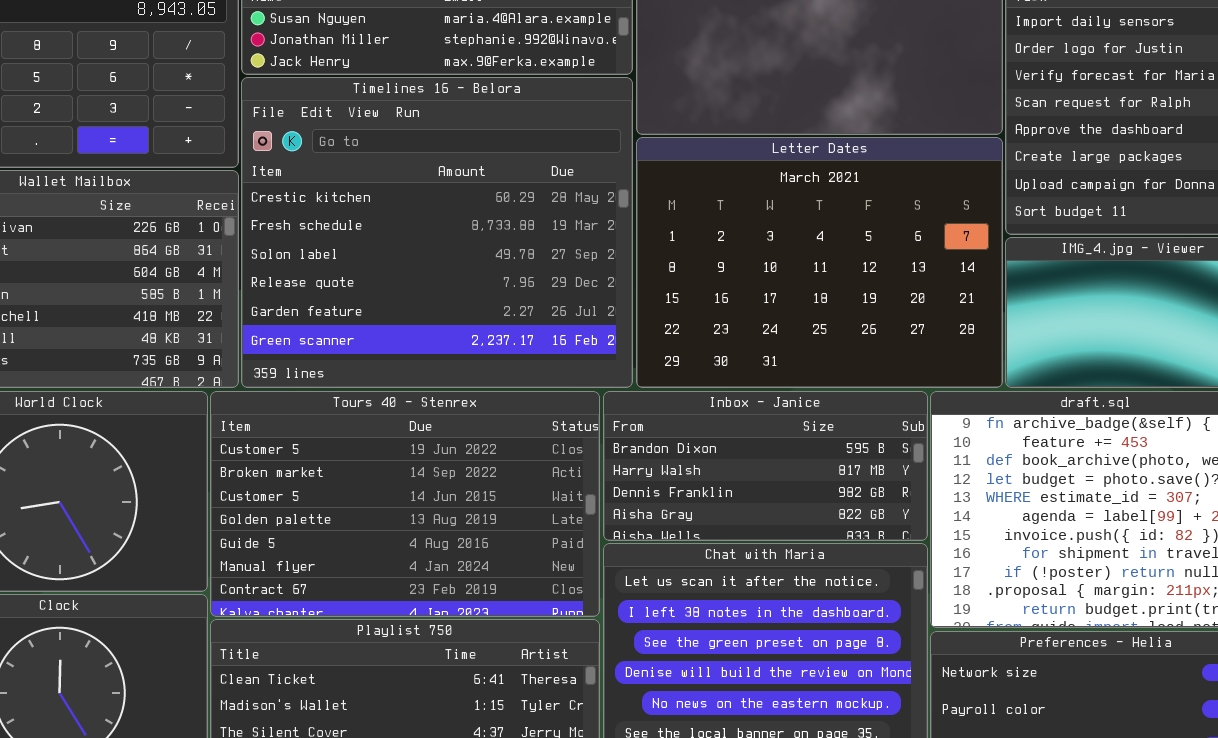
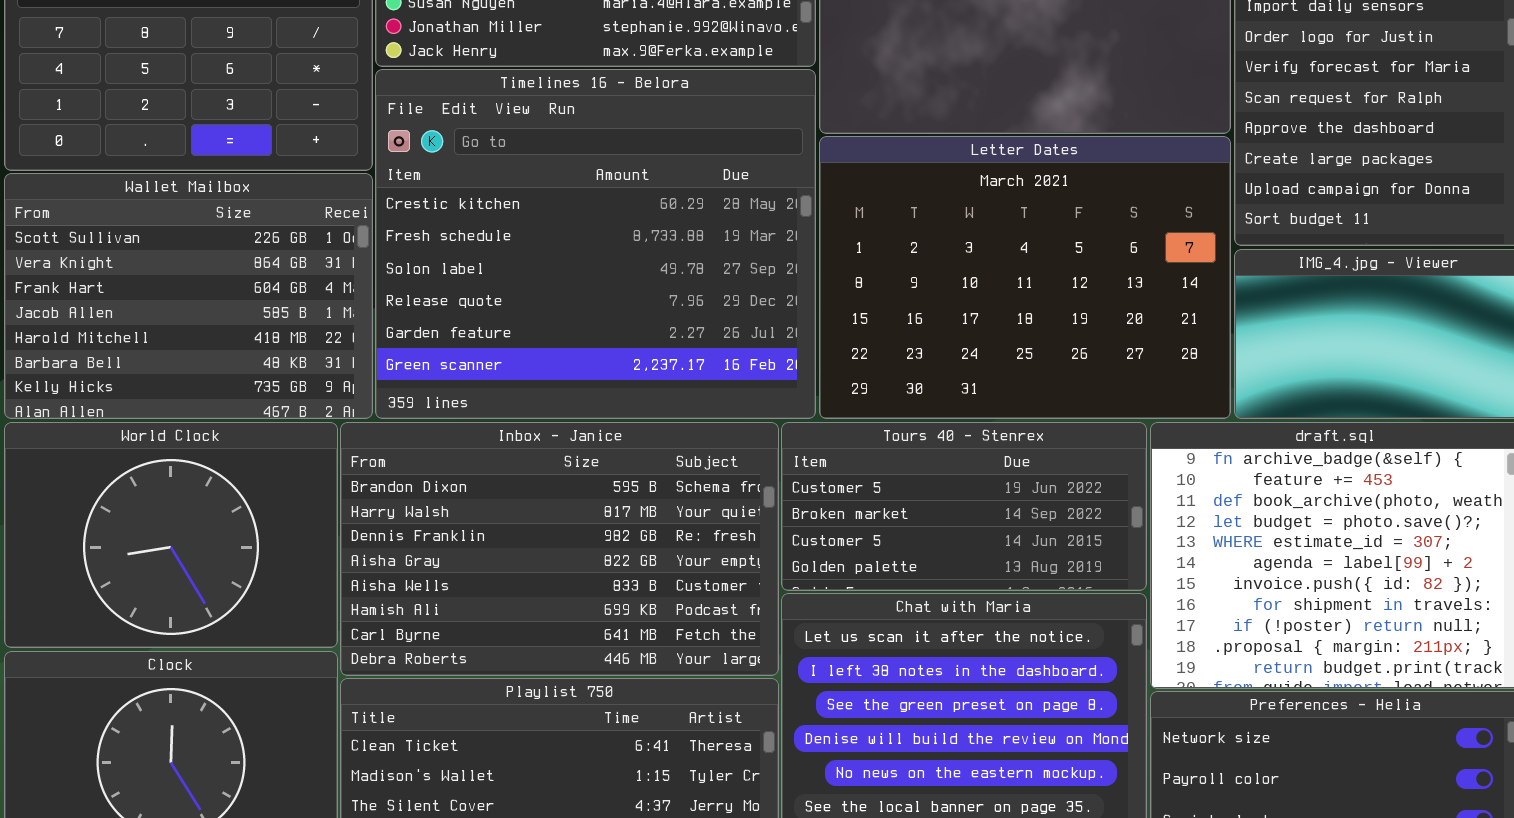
Tours 40 - Stenrex: [210,391,600,617] -> [781,422,1147,591], moved, resized
Inbox - Janice: [603,391,928,541] -> [340,422,779,676], moved, resized

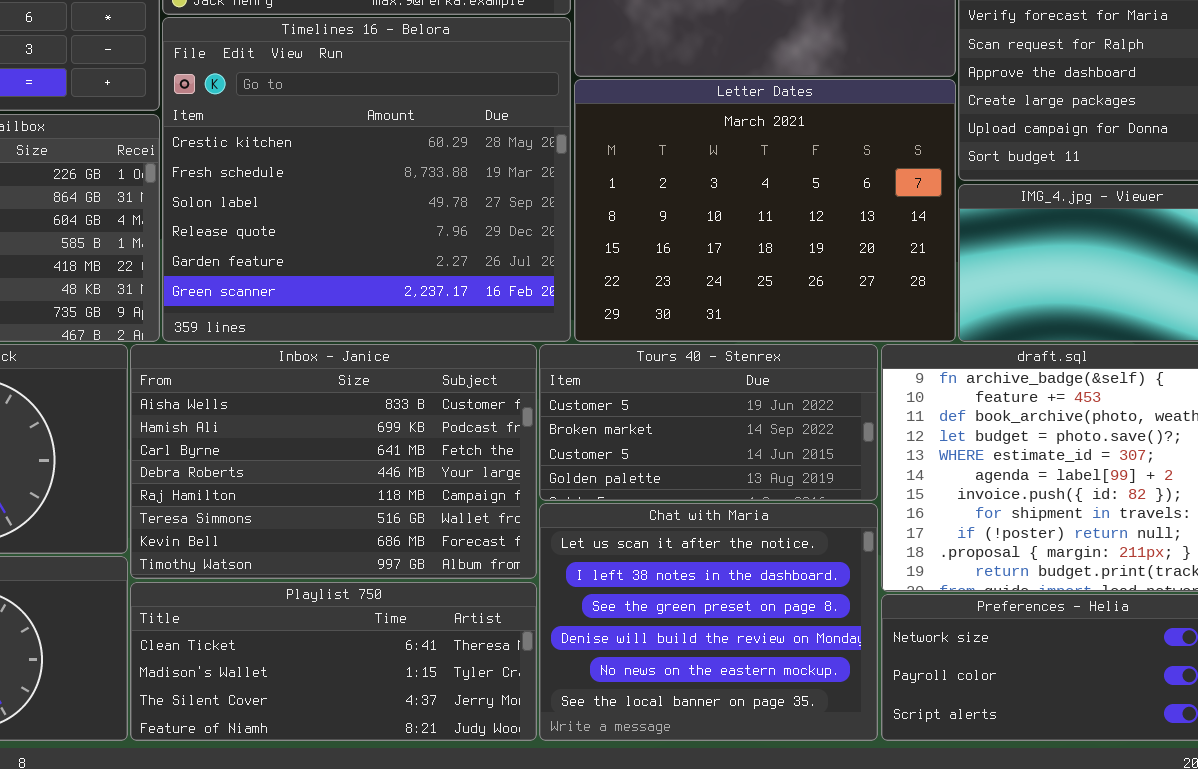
Inbox - Janice: [340,422,779,676] -> [130,344,537,579], scrolled down 4 rows

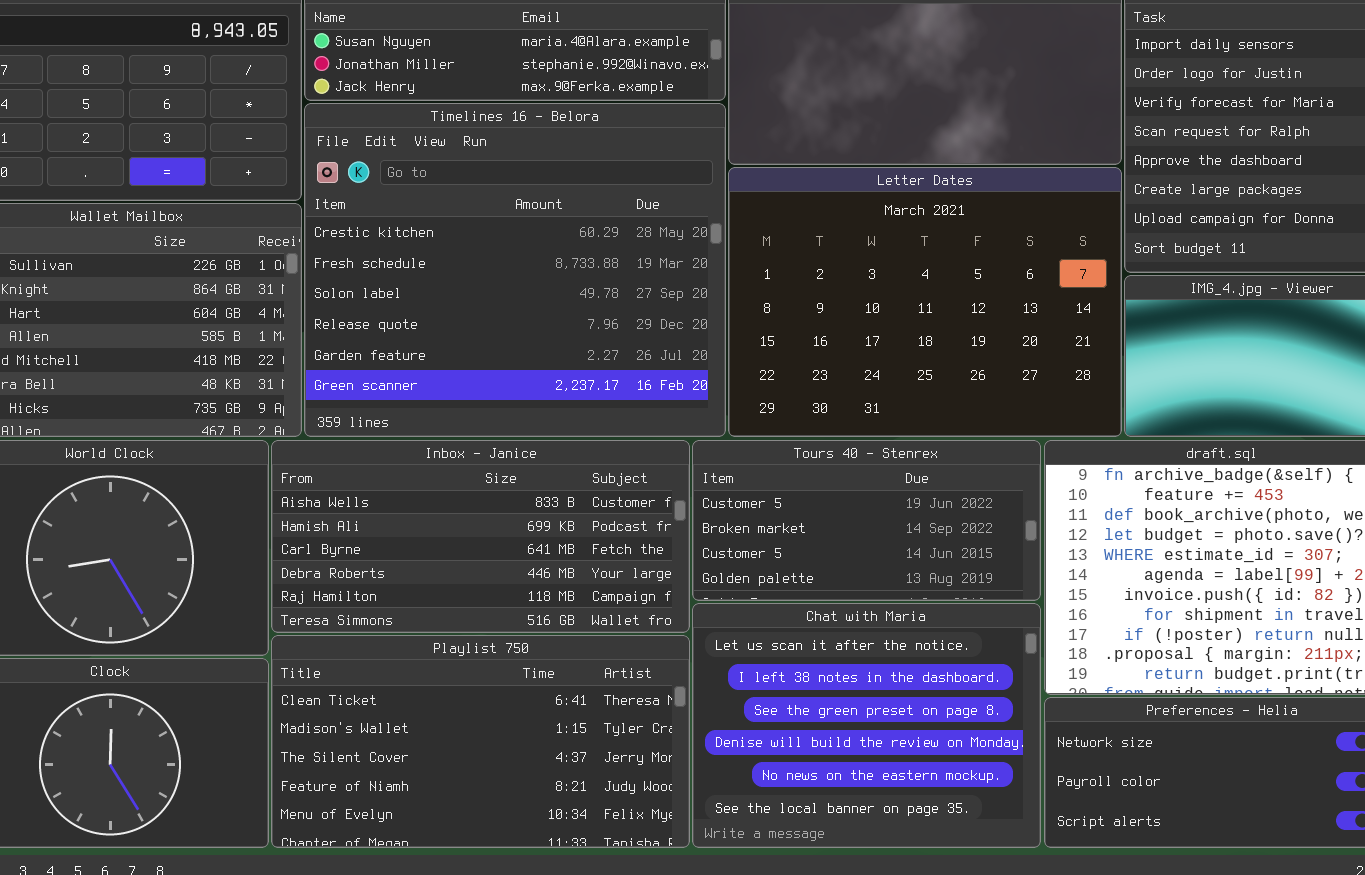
Inbox - Janice: [130,344,537,579] -> [271,440,690,633], resized
Playlist 750: [130,582,537,741] -> [271,635,690,848], resized

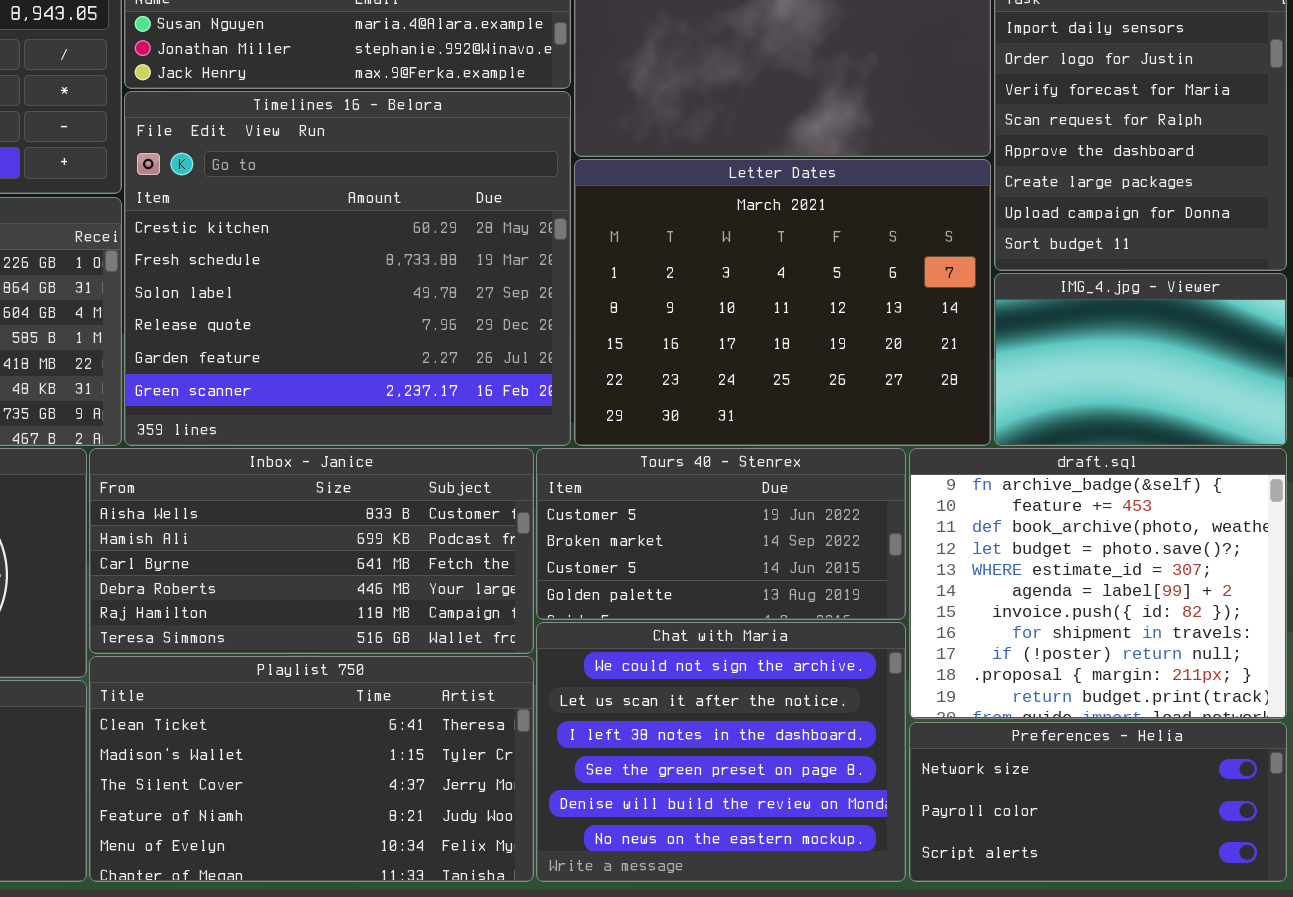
Chat with Maria: [692,603,1041,848] -> [536,622,906,882], scrolled up 1 row

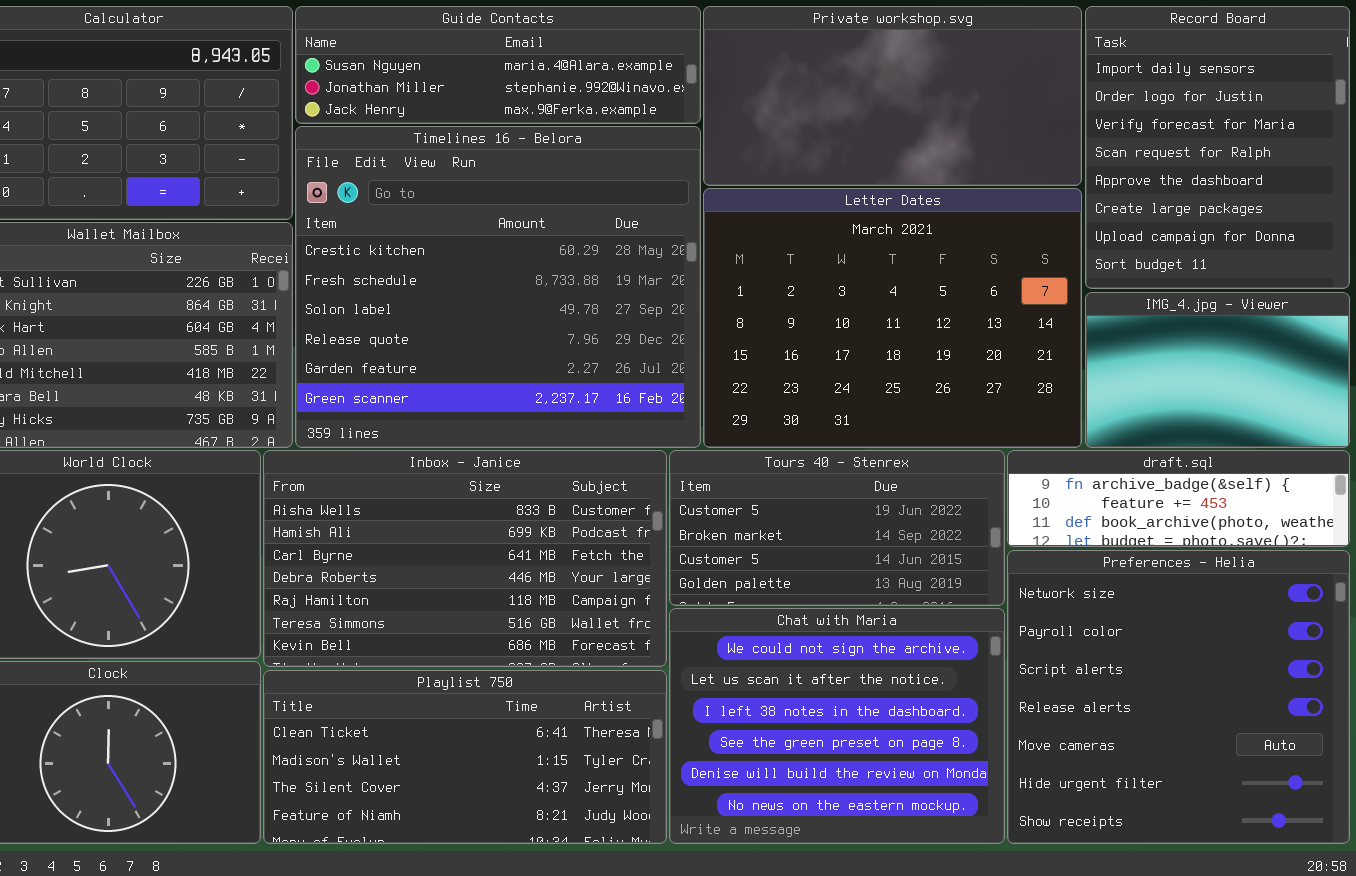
Inbox - Janice: [89,448,534,654] -> [263,450,667,667], resized
draft.sql: [909,448,1287,719] -> [1007,450,1350,547], resized
Playlist 750: [89,656,534,882] -> [263,670,667,844], resized
Preferences - Helia: [909,722,1287,882] -> [1007,550,1350,844], resized

